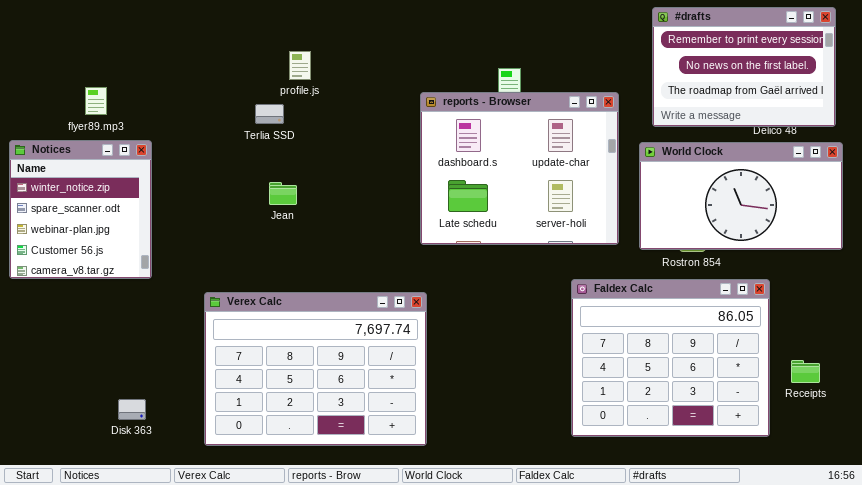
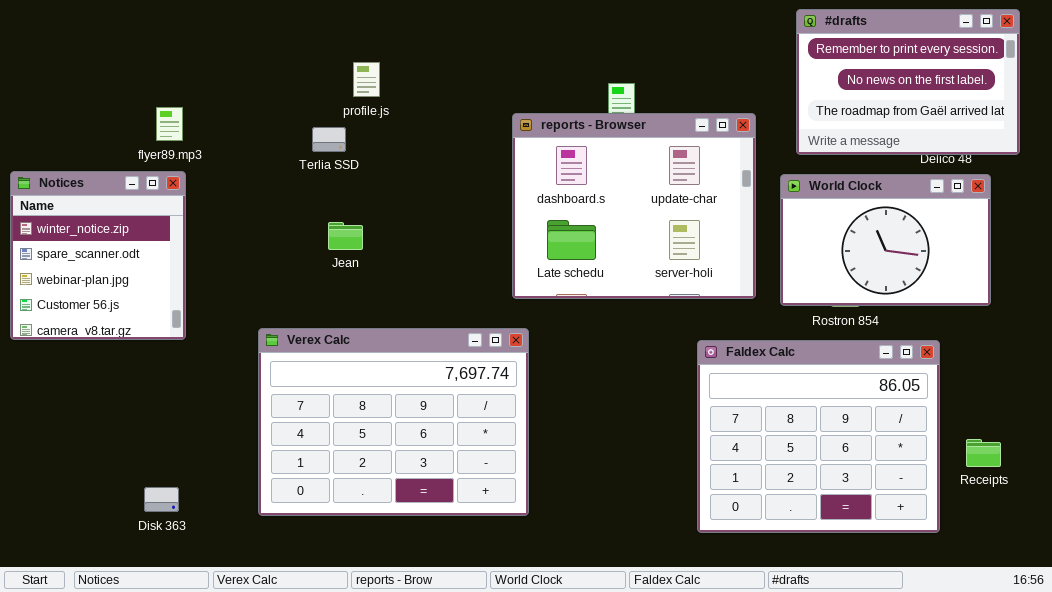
flyer89.mp3: [85,87,107,115] -> [156,107,183,141], moved
World Clock: [639,142,843,250] -> [780,174,991,306], resized
Verex Calc: [204,292,427,446] -> [258,328,529,516], moved

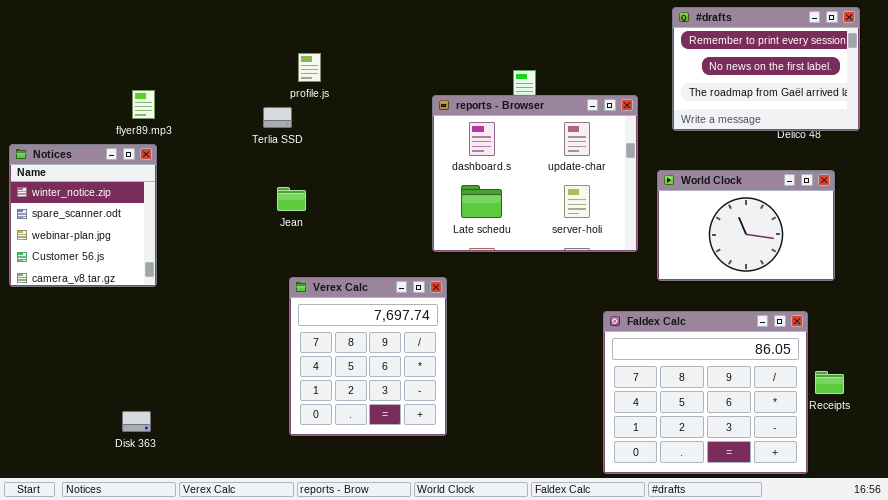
World Clock: [780,174,991,306] -> [657,170,835,281], moved
Verex Calc: [258,328,529,516] -> [289,277,447,436], resized
Faldex Calc: [697,340,940,533] -> [603,311,808,474], moved

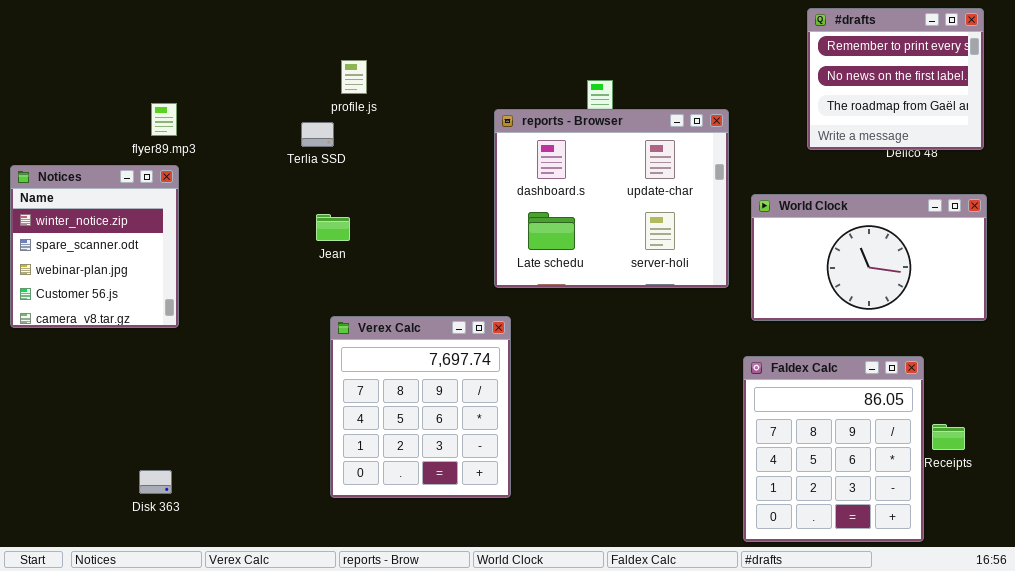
#drafts: [672,7,860,131] -> [807,8,984,150], resized
World Clock: [657,170,835,281] -> [751,194,987,321], resized
Faldex Calc: [603,311,808,474] -> [743,356,924,542], resized

